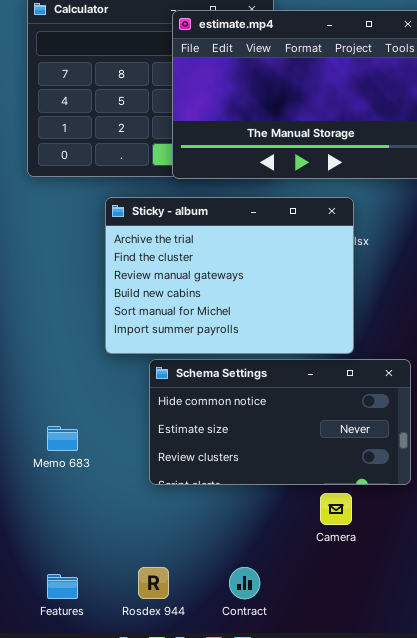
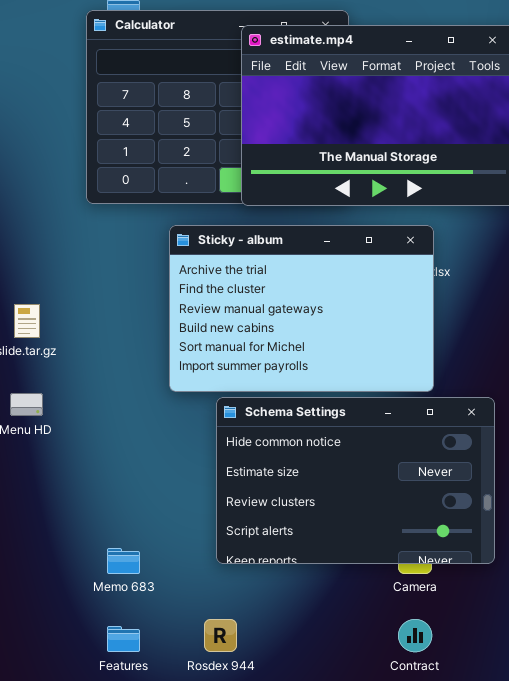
Schema Settings: [149,359,411,485] -> [216,397,495,564], resized
Memo 683: [47,426,78,451] -> [107,548,140,574], moved
Contract: [229,567,260,599] -> [398,619,432,652], moved

